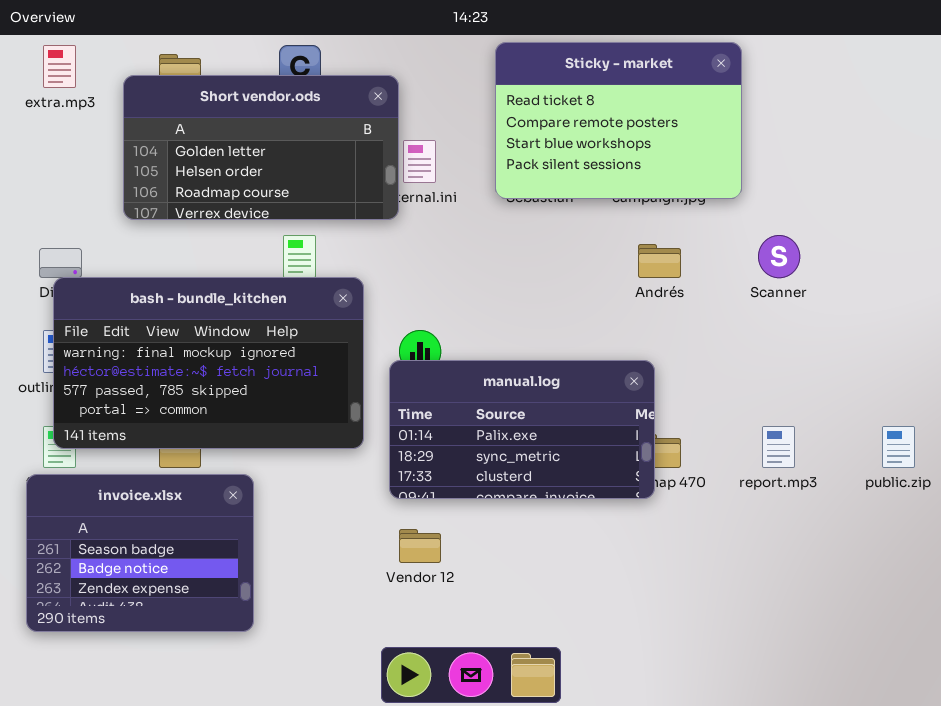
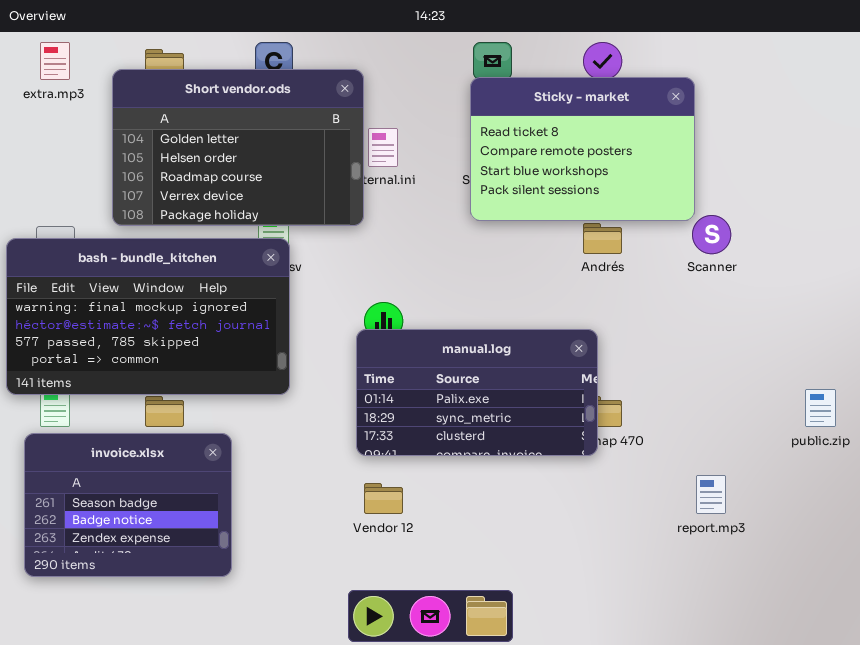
Sticky - market: [495,42,742,199] -> [470,77,695,221], moved
Short vendor.ods: [123,75,399,220] -> [112,69,364,226], resized
bash - bundle_kitchen: [53,277,364,449] -> [6,238,290,395], moved
report.mp3: [762,426,795,468] -> [696,475,726,514], moved

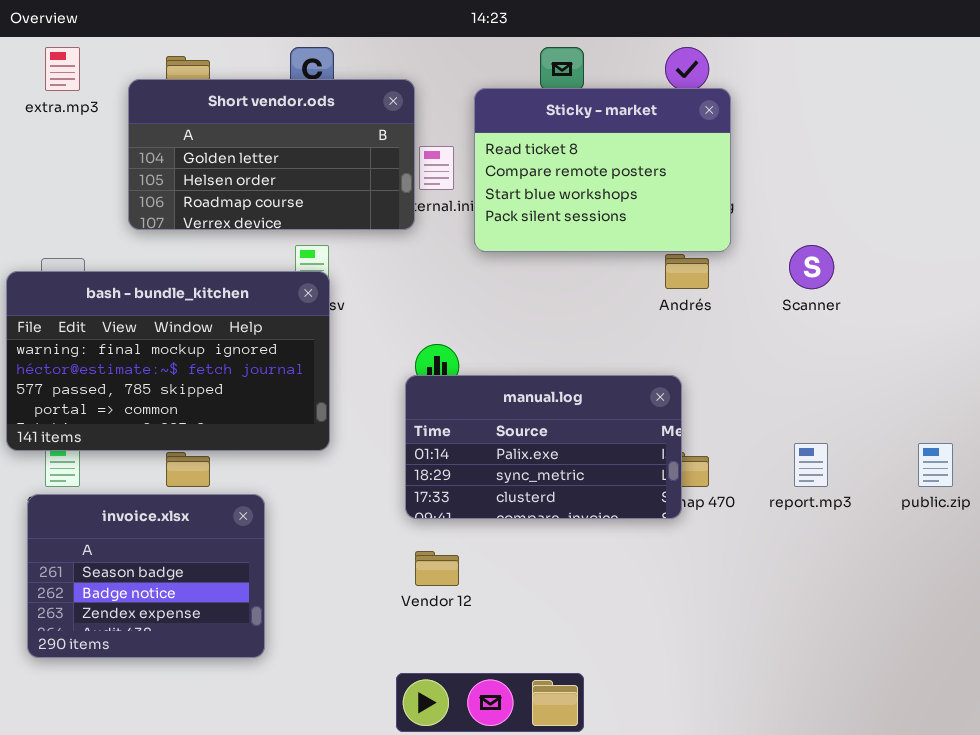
Short vendor.ods: [112,69,364,226] -> [128,79,415,230], resized
Sticky - market: [470,77,695,221] -> [474,88,731,252], moved
report.mp3: [696,475,726,514] -> [794,443,828,487], moved

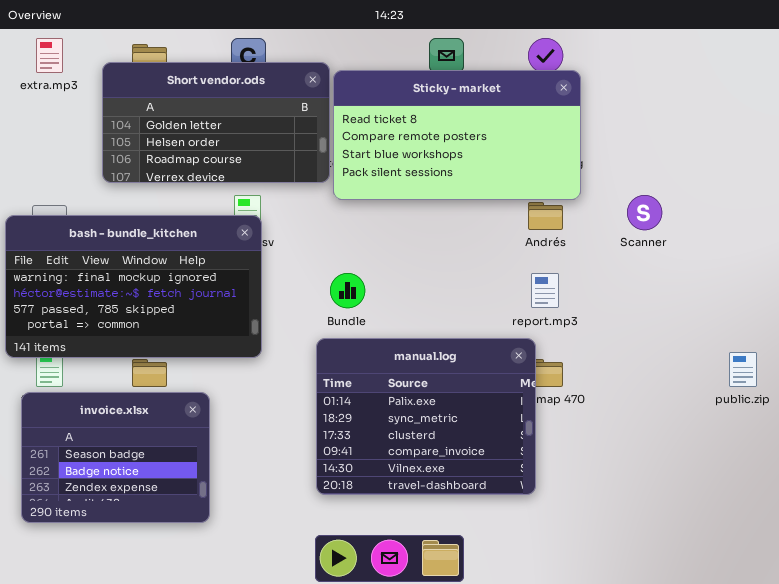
Sticky - market: [474,88,731,252] -> [333,70,581,200], resized
manual.log: [405,375,682,519] -> [316,338,536,495], moved, resized
report.mp3: [794,443,828,487] -> [531,273,559,308], moved

